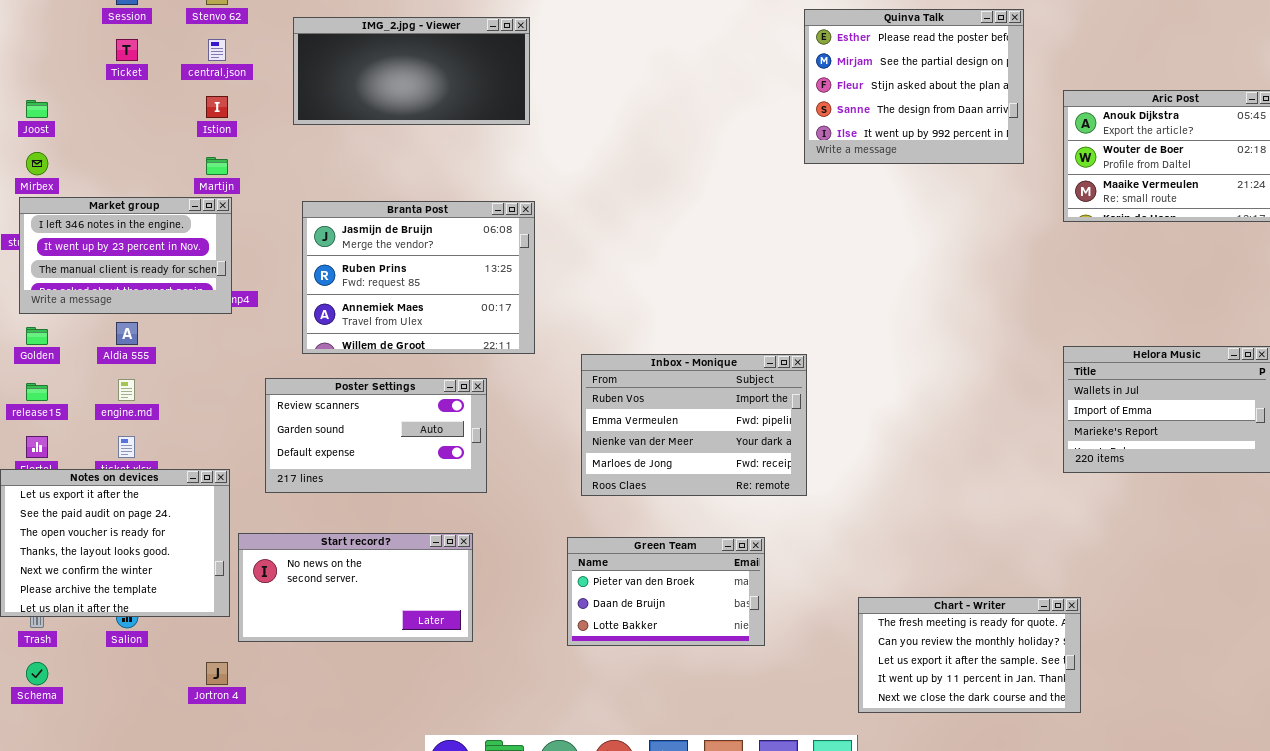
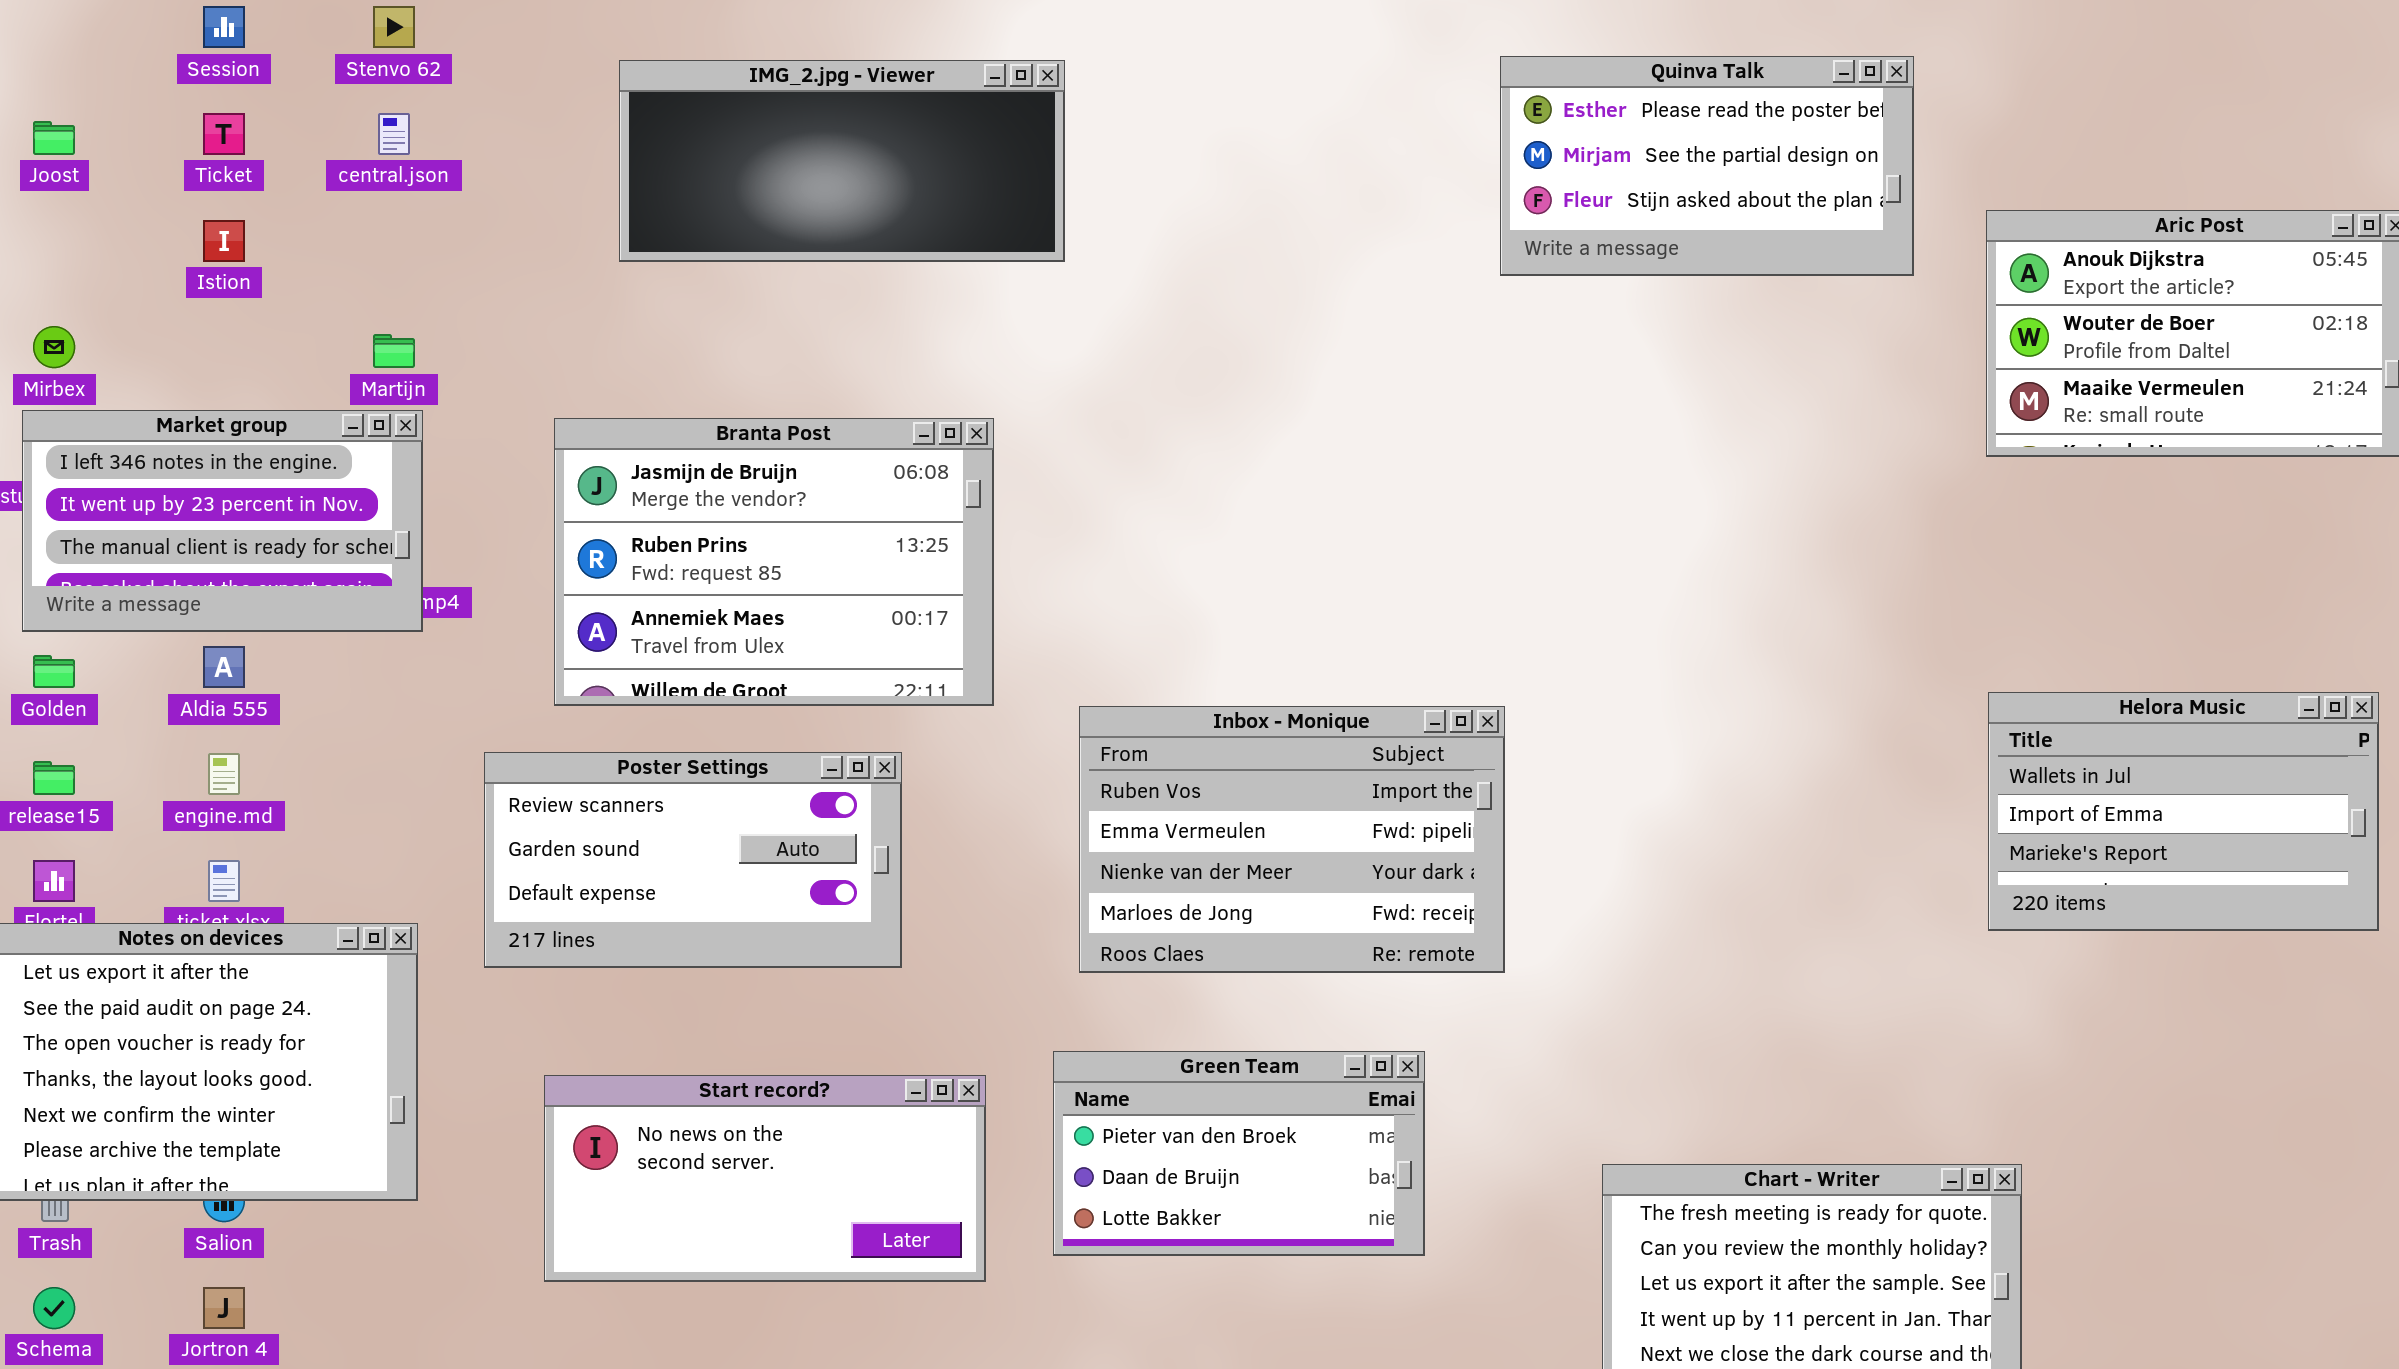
Quinva Talk: [804,9,1024,164] -> [1500,56,1914,276], resized
IMG_2.jpg - Viewer: [293,17,530,125] -> [619,60,1065,262], moved
Istion: [206,96,228,118] -> [203,220,245,262], moved
Joost: [26,100,48,118] -> [33,121,75,155], moved
Start record?: [238,533,473,642] -> [544,1075,986,1282], moved
Jortron 4: [206,662,228,685] -> [203,1287,245,1329], moved

